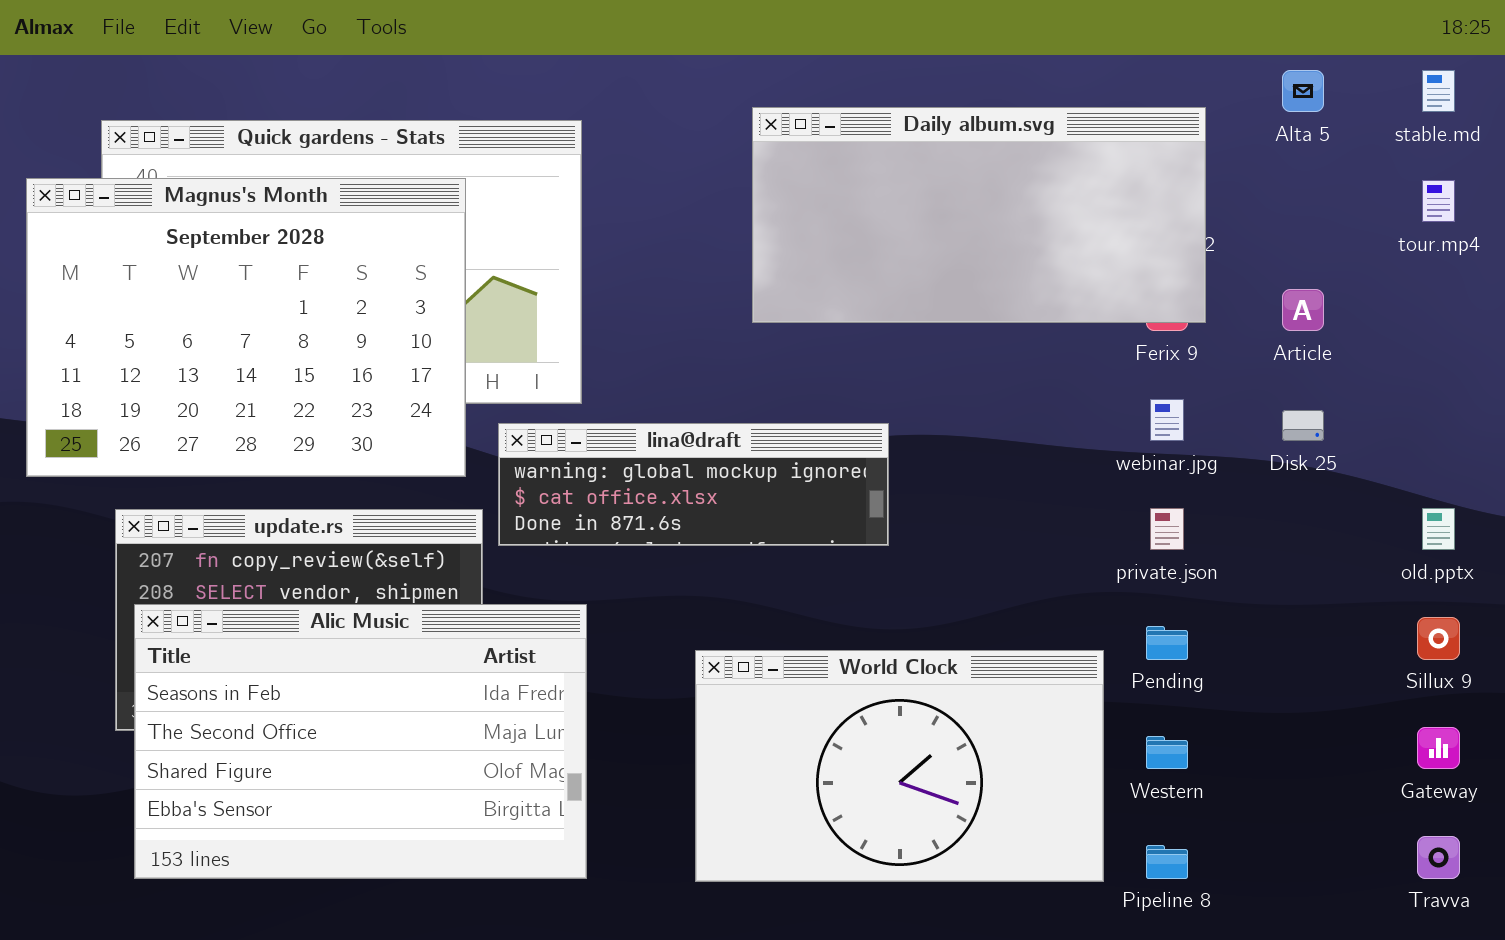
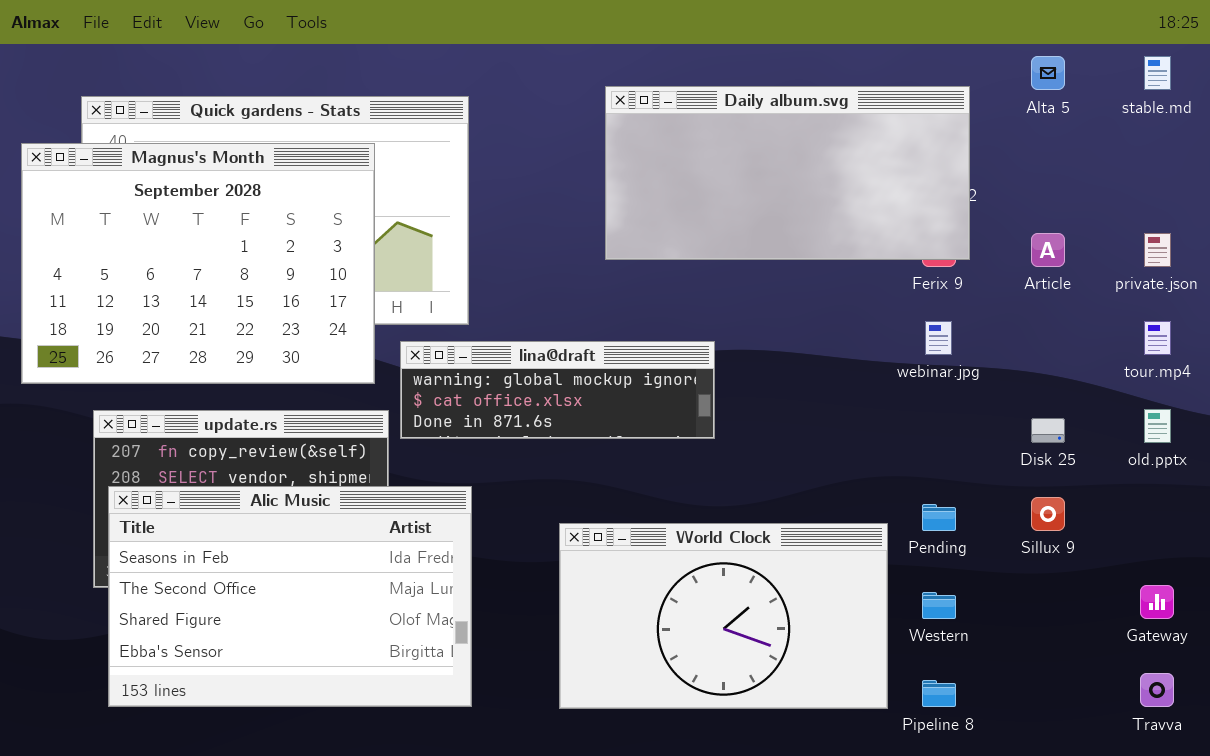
tour.mp4: [1422,180,1455,222] -> [1144,321,1171,355], moved
Disk 25: [1282,410,1324,441] -> [1031,418,1065,443], moved
private.json: [1150,508,1184,550] -> [1144,233,1171,267], moved
Sillux 9: [1417,617,1460,660] -> [1031,497,1065,531], moved

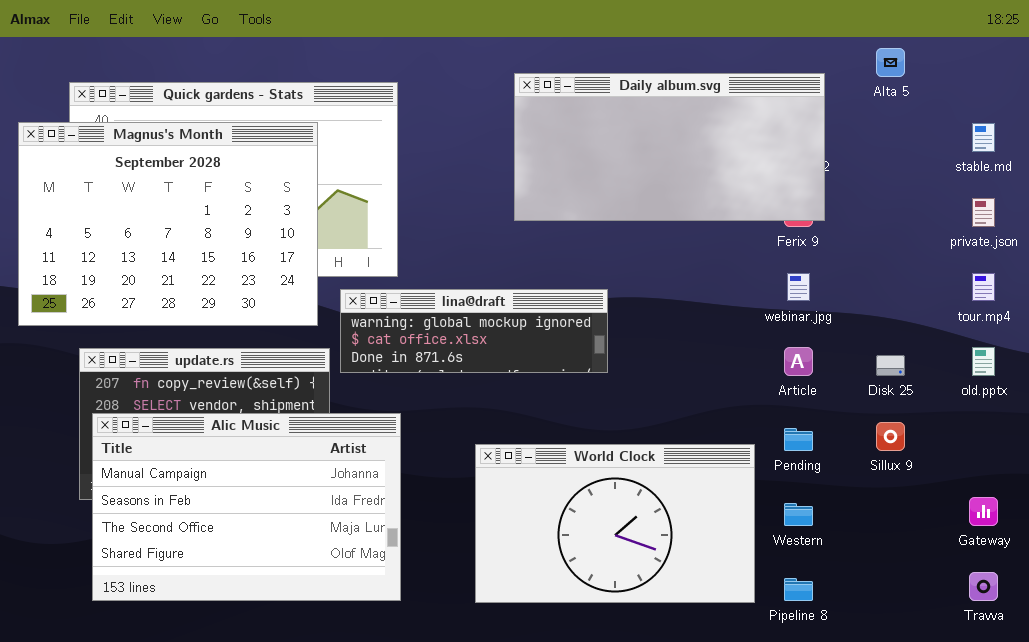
stable.md: [1144,56,1171,90] -> [972,123,995,152], moved
Article: [1031,233,1065,267] -> [784,347,813,376], moved
Alic Music: [108,486,472,707] -> [92,413,401,601], scrolled up 1 row

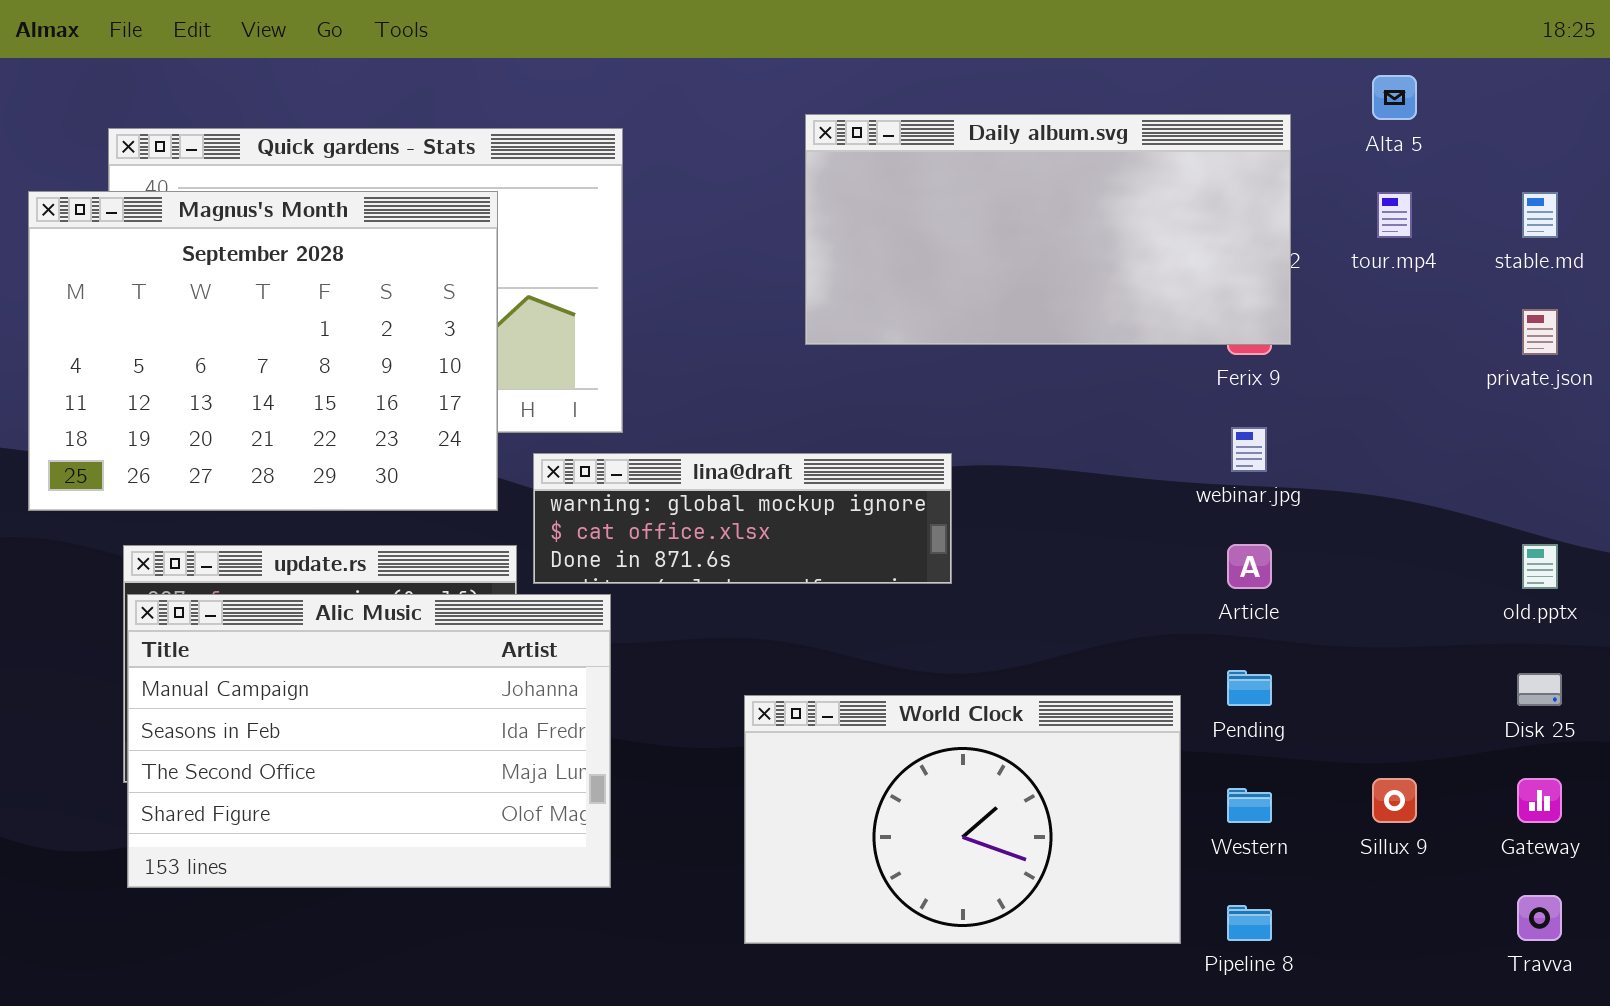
tour.mp4: [972,273,995,301] -> [1377,192,1412,238], moved
Disk 25: [876,355,905,376] -> [1517,673,1562,706], moved
Alic Music: [92,413,401,601] -> [127,594,611,888], moved
Sillux 9: [876,422,905,451] -> [1372,778,1417,823], moved

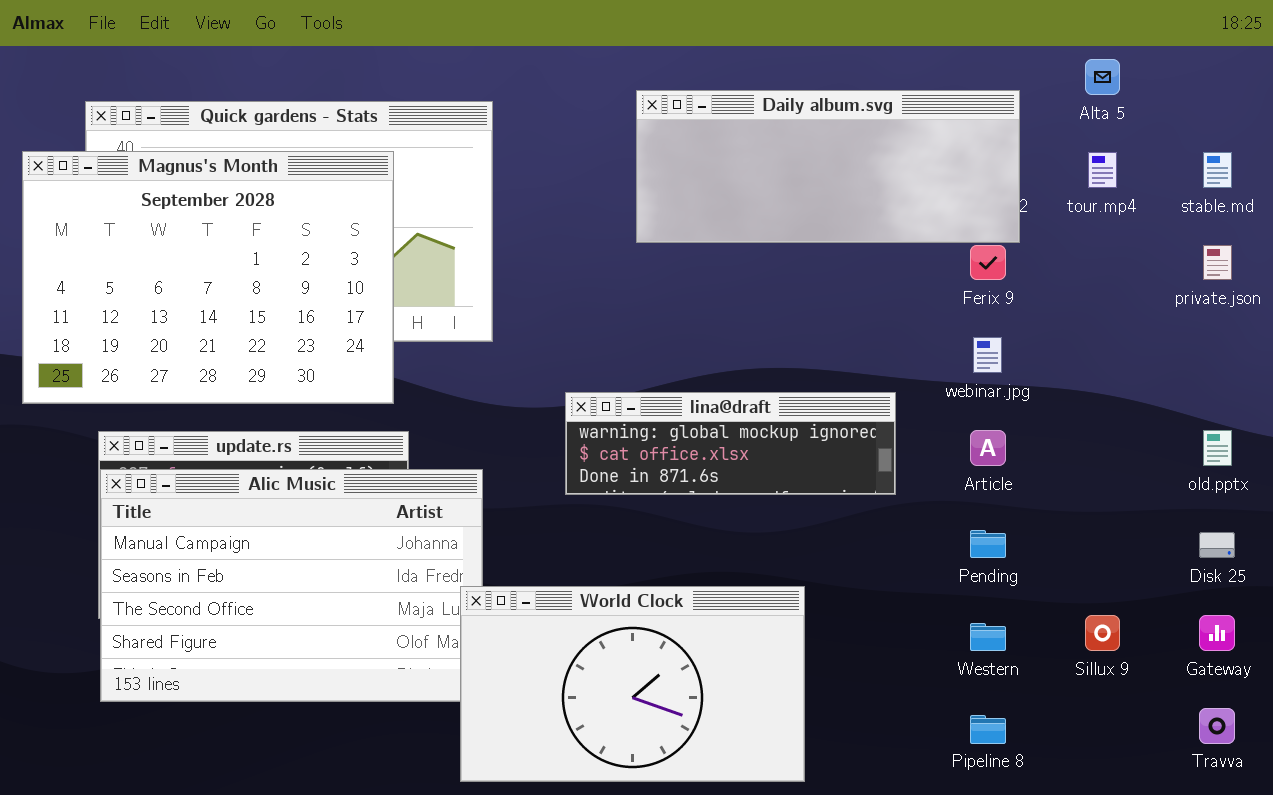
Daily album.svg: [805,114,1291,345] -> [636,90,1020,243], resized
lina@draft: [533,453,952,584] -> [565,392,896,495], moved
World Clock: [744,695,1181,944] -> [460,586,805,782], moved

